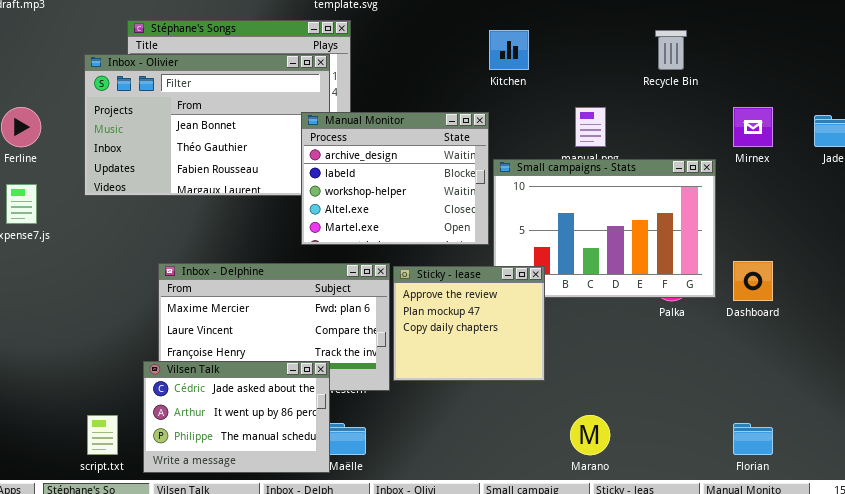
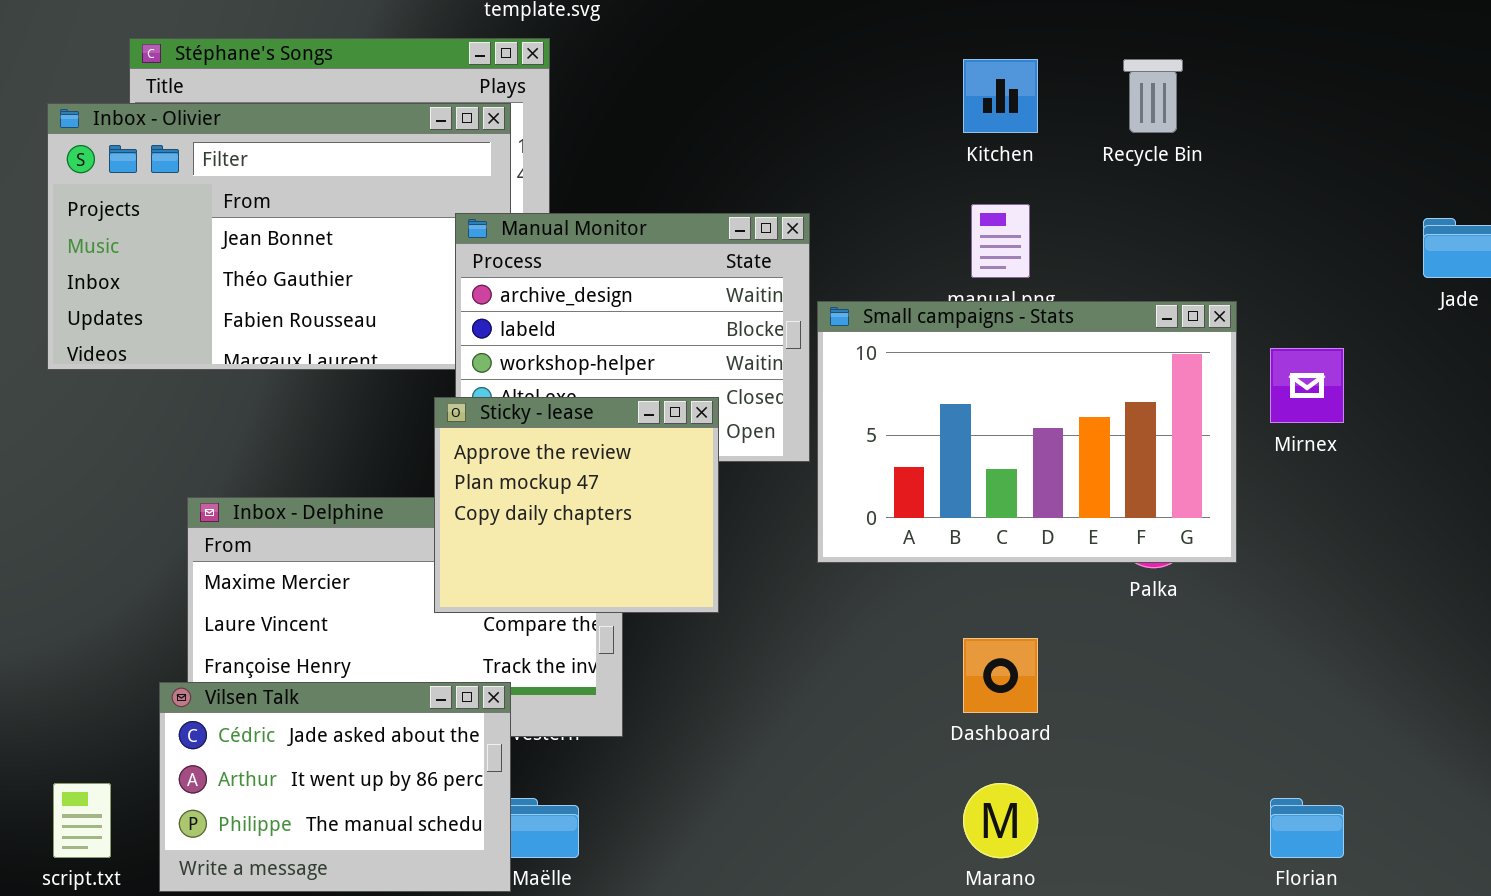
Kitchen: [489,30,529,70] -> [963,59,1038,133], moved
Mirnex: [733,107,773,147] -> [1270,348,1344,423], moved
Dashboard: [733,261,773,301] -> [963,638,1038,713], moved
Sticky - lease: [393,266,545,381] -> [434,397,719,613], moved

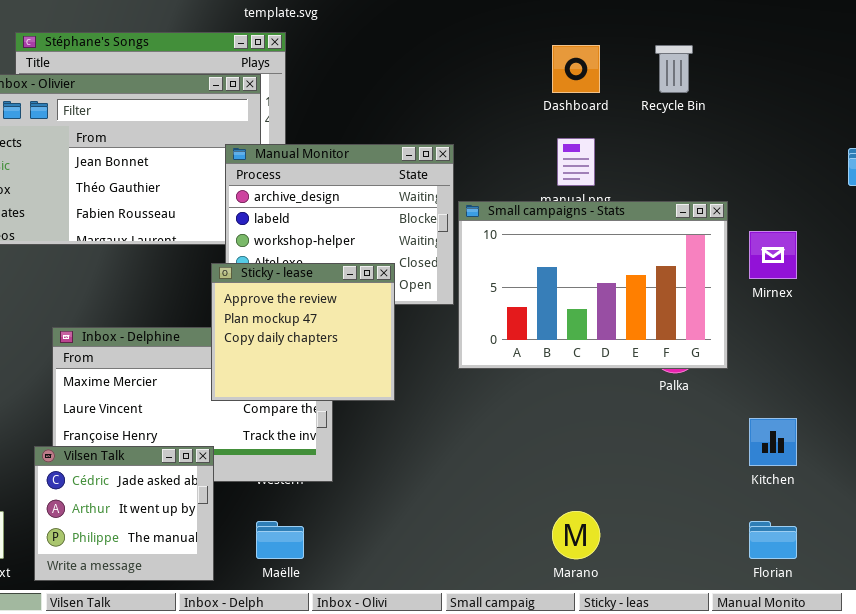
Kitchen: [963,59,1038,133] -> [749,418,797,466], moved
Dashboard: [963,638,1038,713] -> [552,45,600,93], moved
Vilsen Talk: [159,682,511,892] -> [34,446,214,581], resized

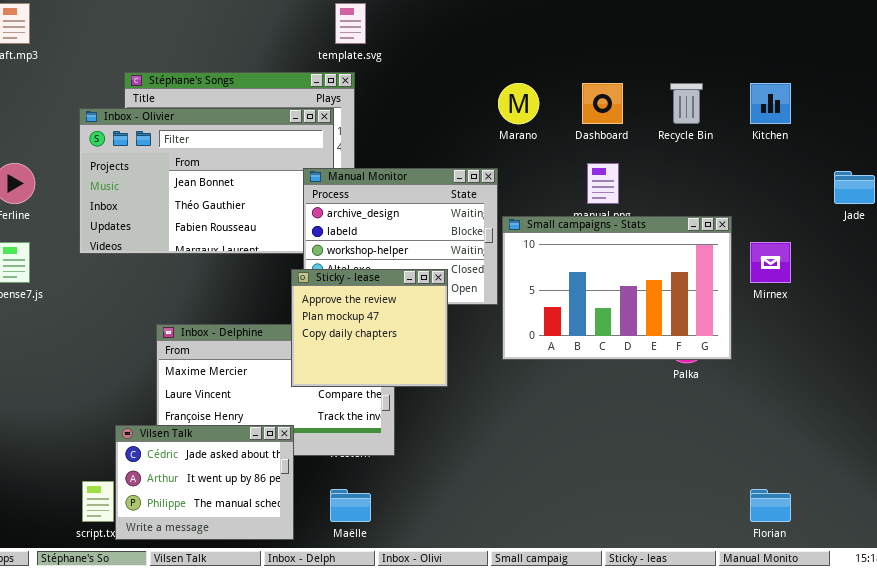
Kitchen: [749,418,797,466] -> [750,83,791,124], moved
Vilsen Talk: [34,446,214,581] -> [115,425,294,540], resized
Marano: [552,511,600,559] -> [498,83,539,124], moved

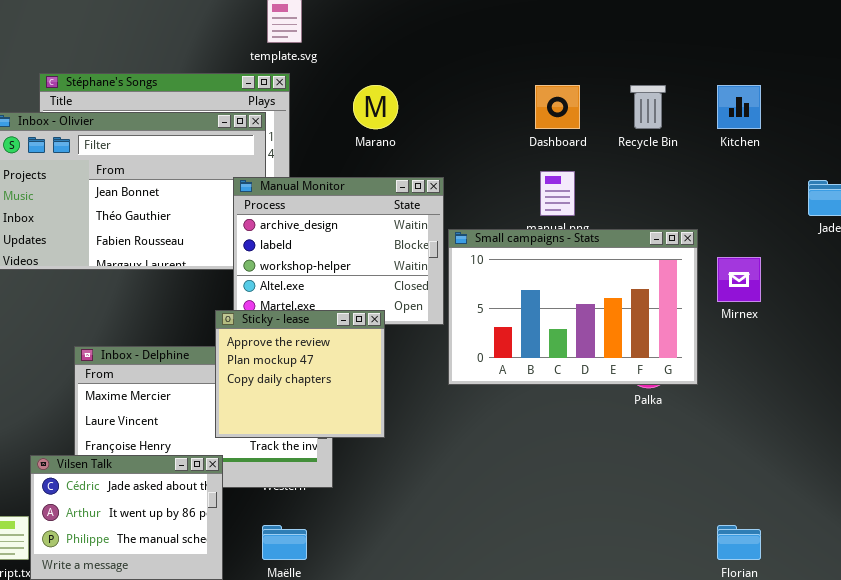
Marano: [498,83,539,124] -> [353,85,398,129], moved
Sticky - lease: [291,269,448,387] -> [215,310,385,438], moved

